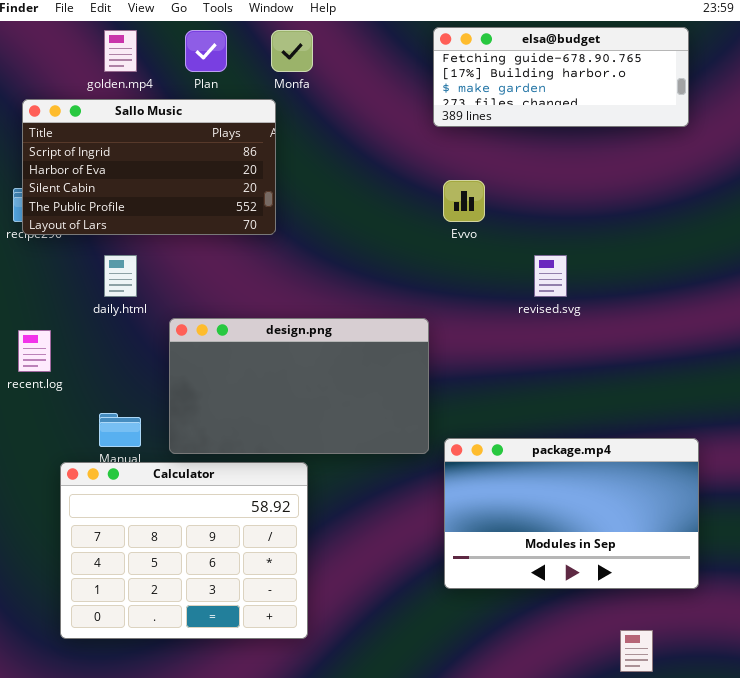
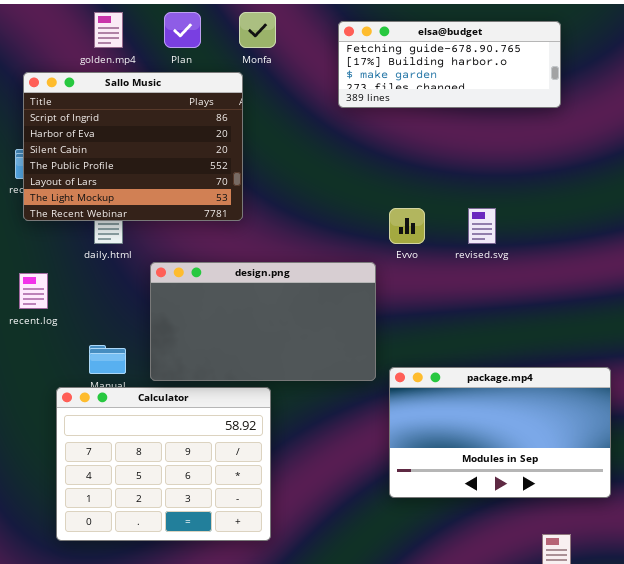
elsa@budget: [433,27,689,127] -> [338,21,561,108], moved
Sallo Music: [22,99,276,235] -> [23,72,243,221], resized
Evvo: [443,180,485,222] -> [389,208,425,244], moved

